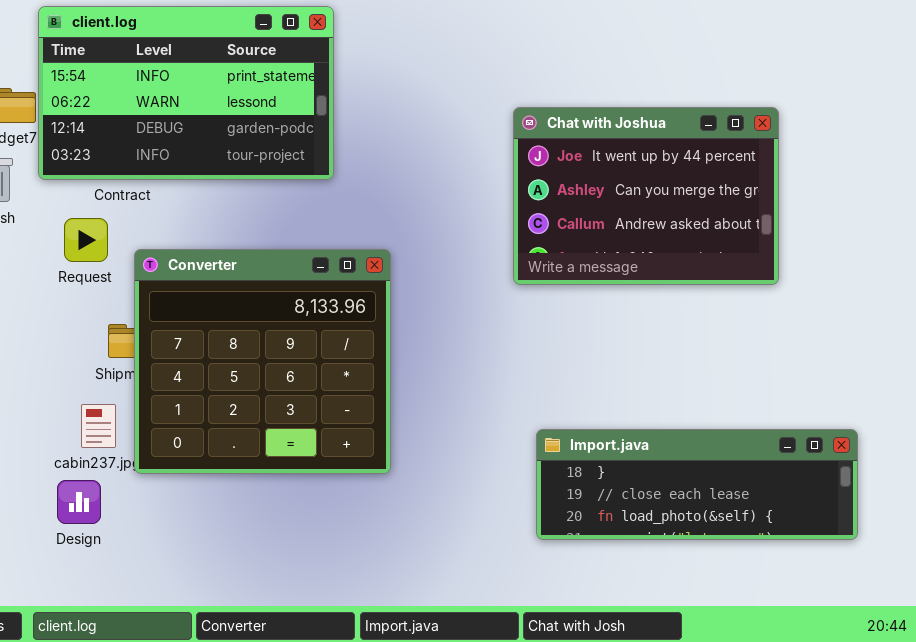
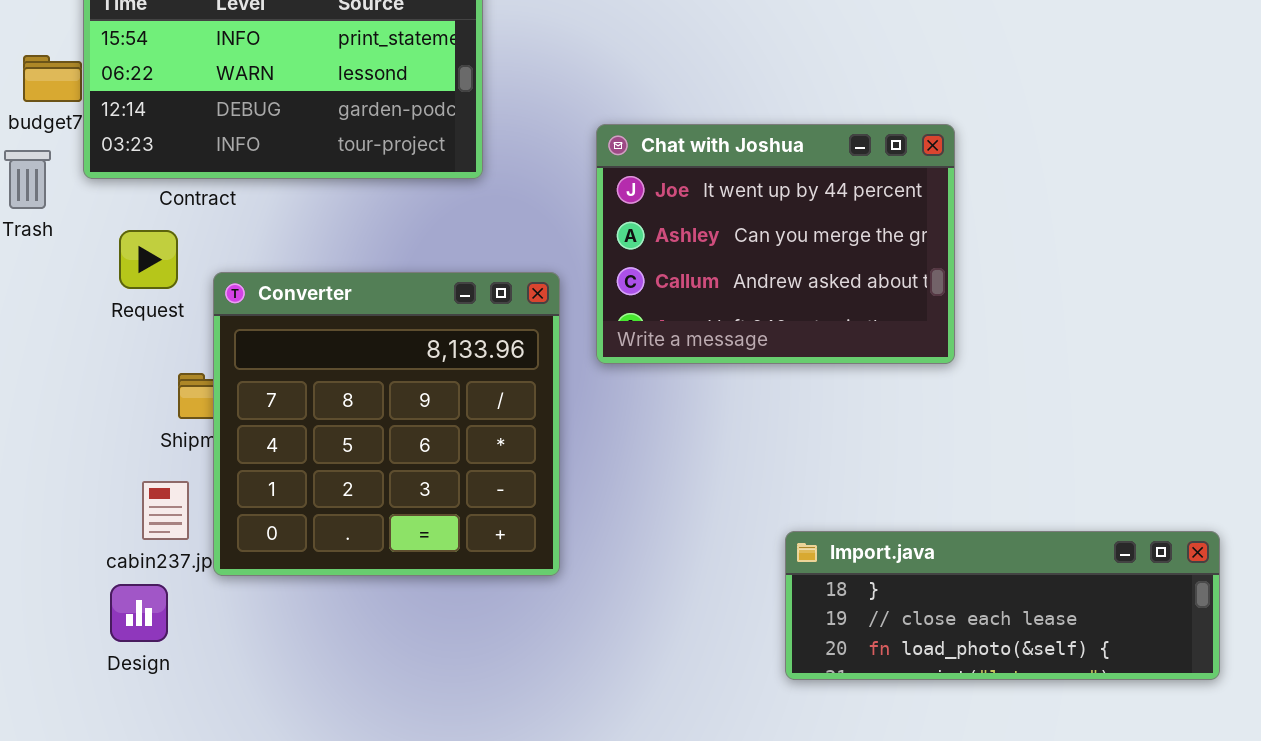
Chat with Joshua: [513,107,779,285] -> [596,124,955,364], moved
Import.java: [536,429,858,540] -> [785,531,1220,680], moved

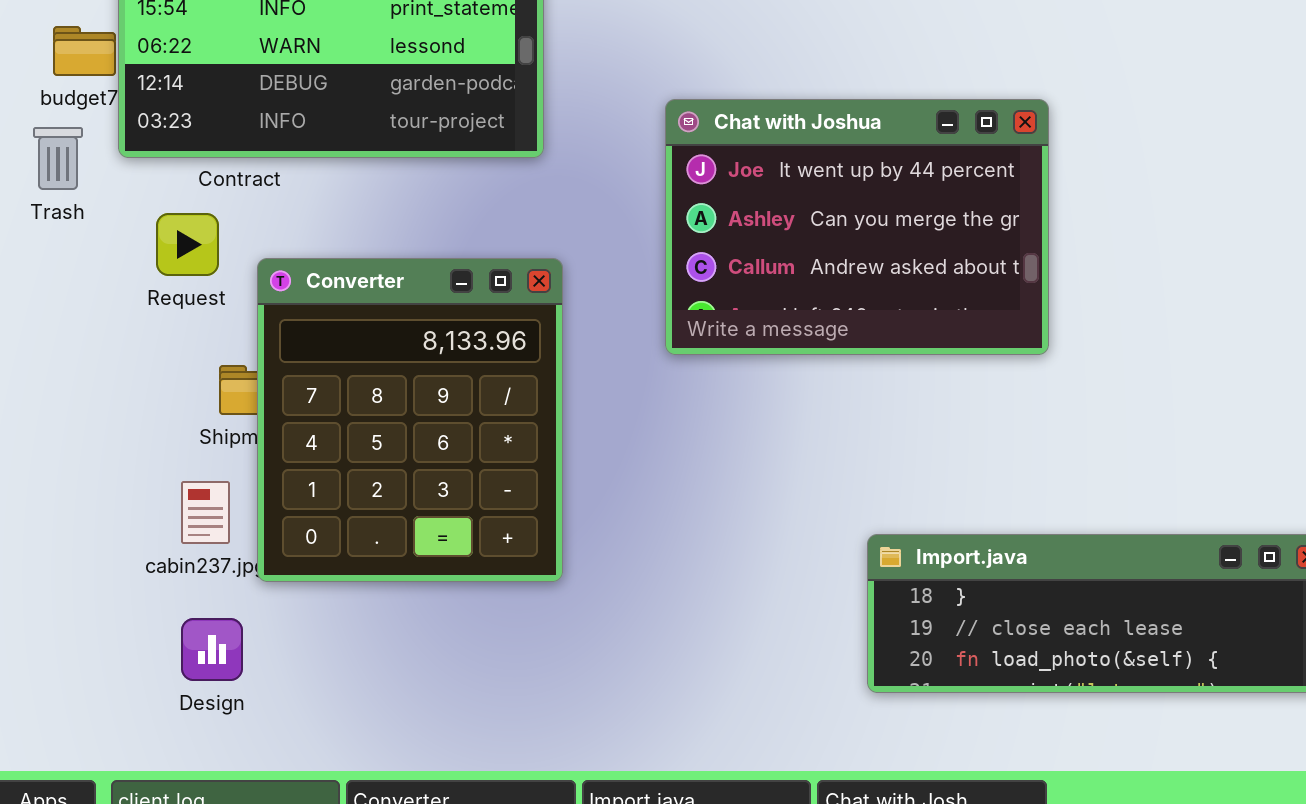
Converter: [213,272,560,576] -> [257,258,563,582], resized
Design: [110,584,168,642] -> [181,618,243,681], moved

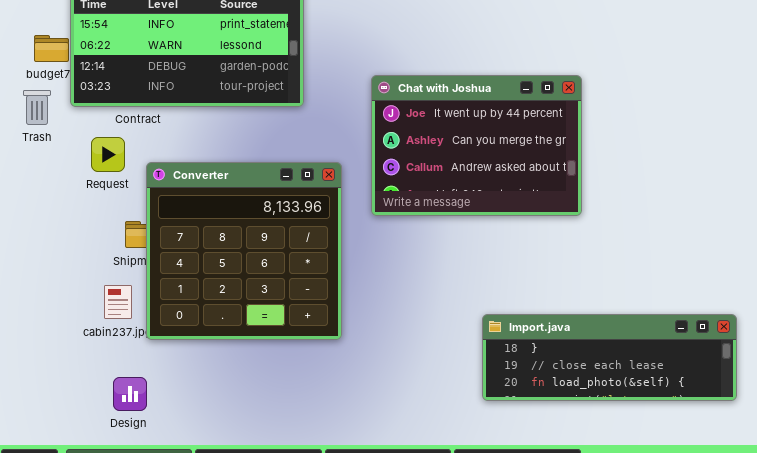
Converter: [257,258,563,582] -> [146,162,342,340], resized
Design: [181,618,243,681] -> [113,377,147,411], moved

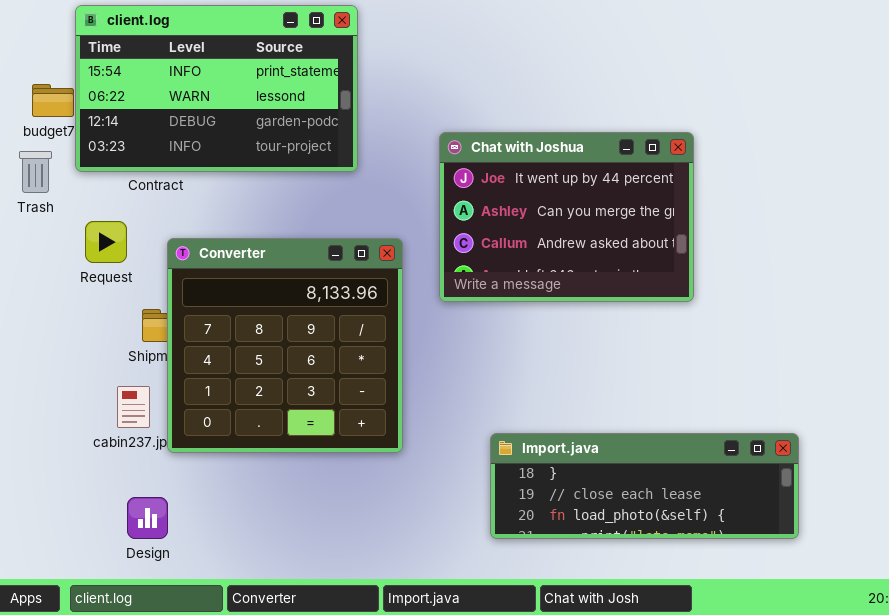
Request: [91,137,125,172] -> [85,221,127,263], moved
Import.java: [482,314,737,401] -> [490,433,799,539], moved

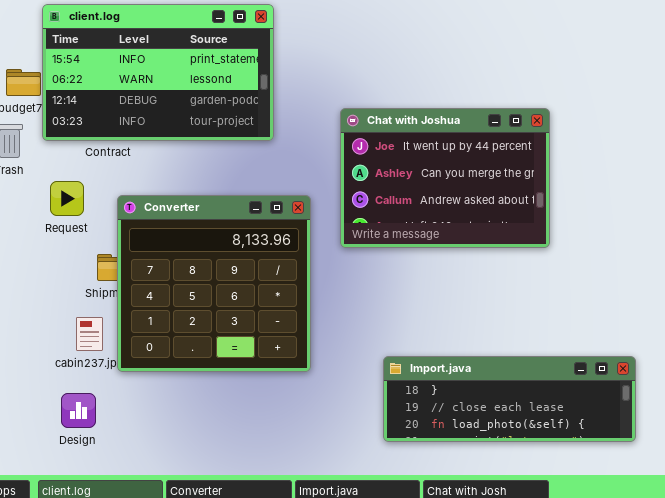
Design: [127,497,168,539] -> [61,393,96,428], moved

